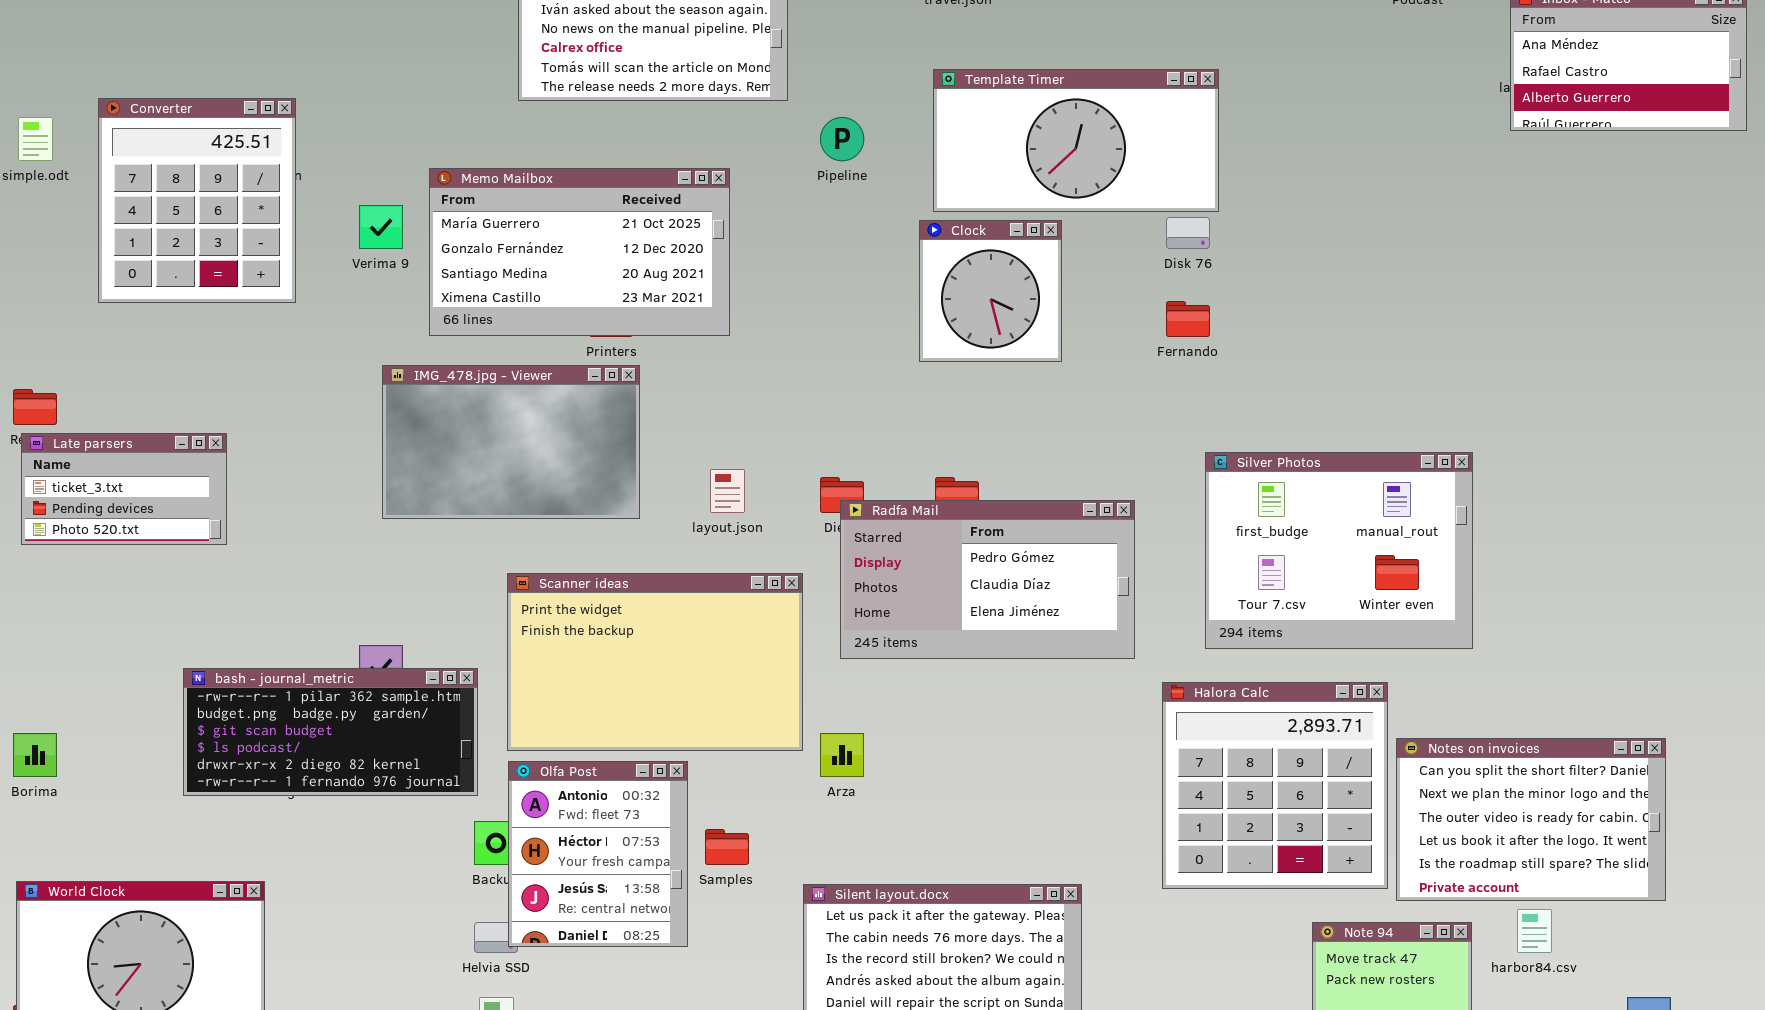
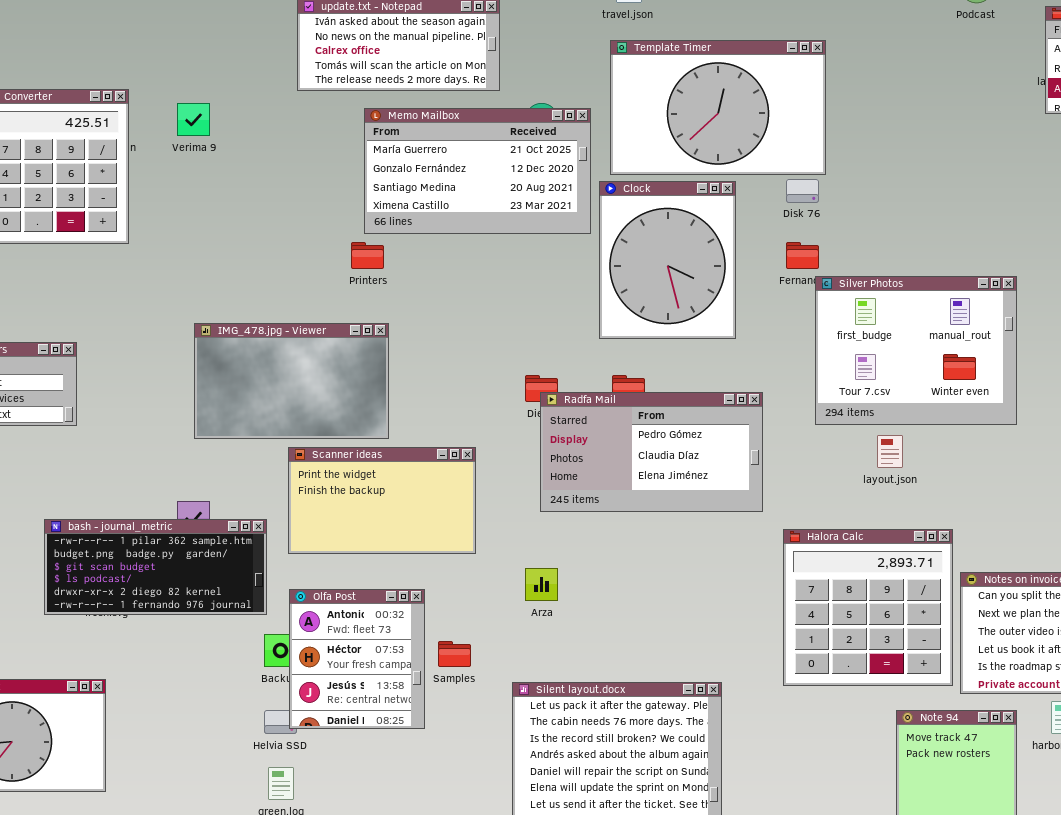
Template Timer: [933,69,1219,212] -> [610,40,826,175], resized
Memo Mailbox: [429,168,730,336] -> [364,108,591,234], moved
Verima 9: [359,205,403,249] -> [177,103,210,136], moved
Clock: [919,220,1062,362] -> [599,181,736,339], resized
IMG_478.jpg - Viewer: [382,365,640,519] -> [194,323,389,439], moved
Silver Photos: [1205,452,1473,649] -> [815,276,1017,425], moved
layout.json: [710,469,745,513] -> [877,435,903,468], moved
Scanner ideas: [507,573,803,751] -> [288,447,476,554], resized

